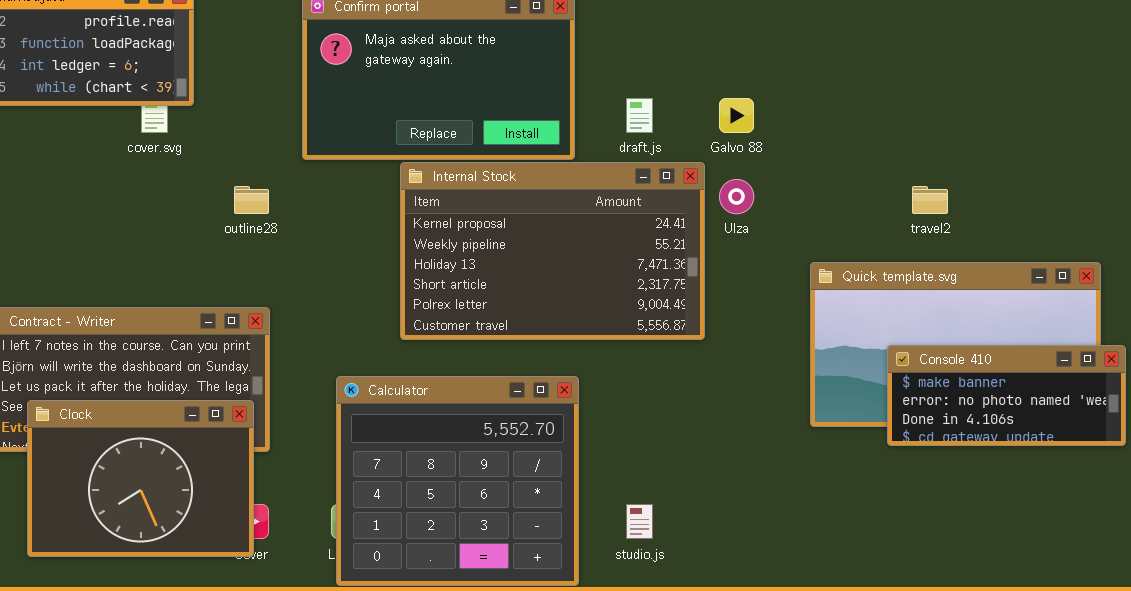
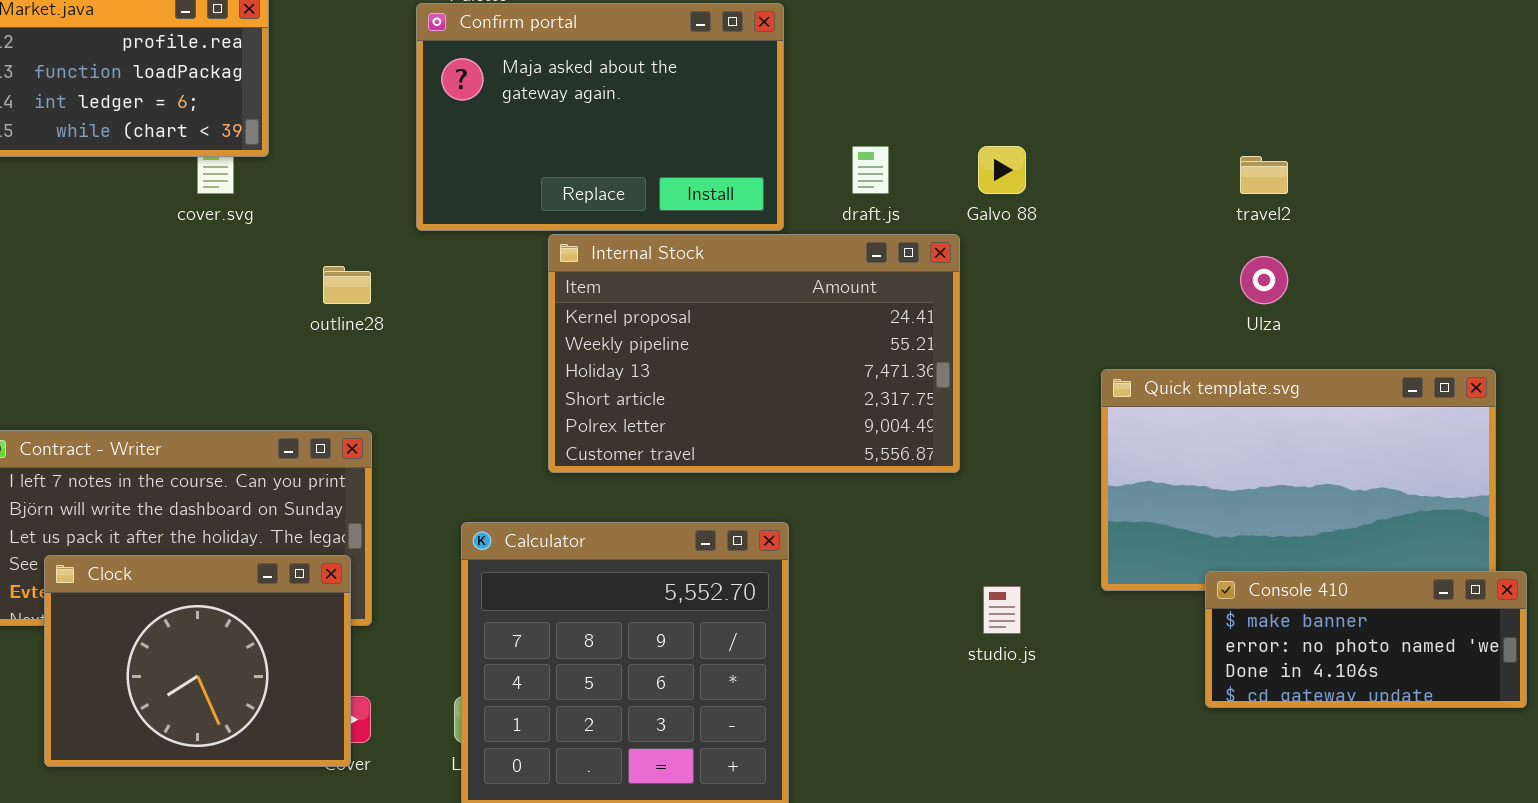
Ulza: [719,179,754,214] -> [1240,256,1288,304], moved
travel2: [912,186,948,214] -> [1240,156,1288,194], moved
Console 410: [887,345,1126,446] -> [1205,571,1527,708], moved
studio.js: [626,504,653,539] -> [983,586,1021,634], moved

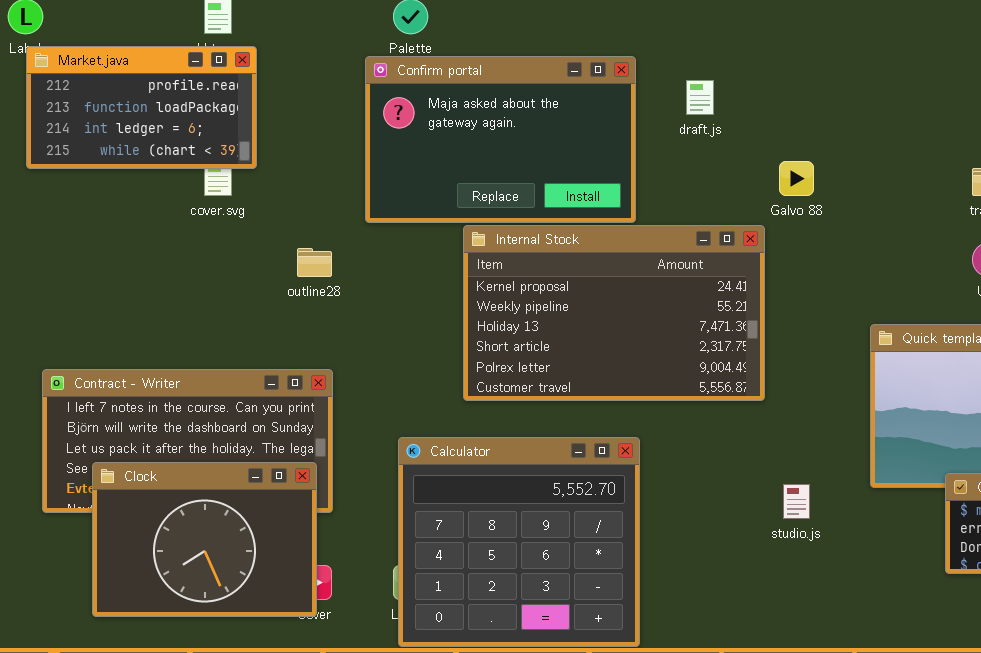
draft.js: [852,146,889,194] -> [686,80,714,115], moved

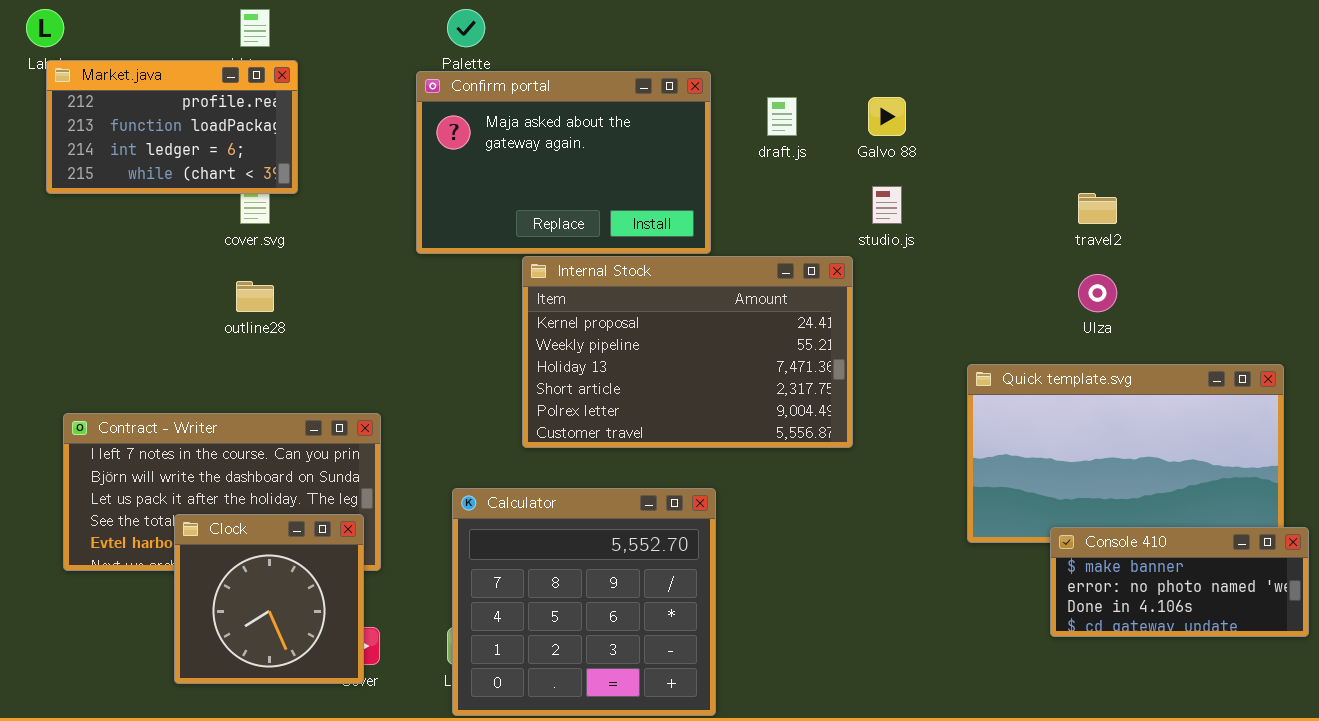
Galvo 88: [779,161,814,196] -> [868,97,906,136], moved
outline28: [297,248,332,277] -> [236,281,274,312], moved
Clock: [92,462,317,617] -> [174,514,364,684], resized
studio.js: [783,484,810,519] -> [872,186,902,224], moved

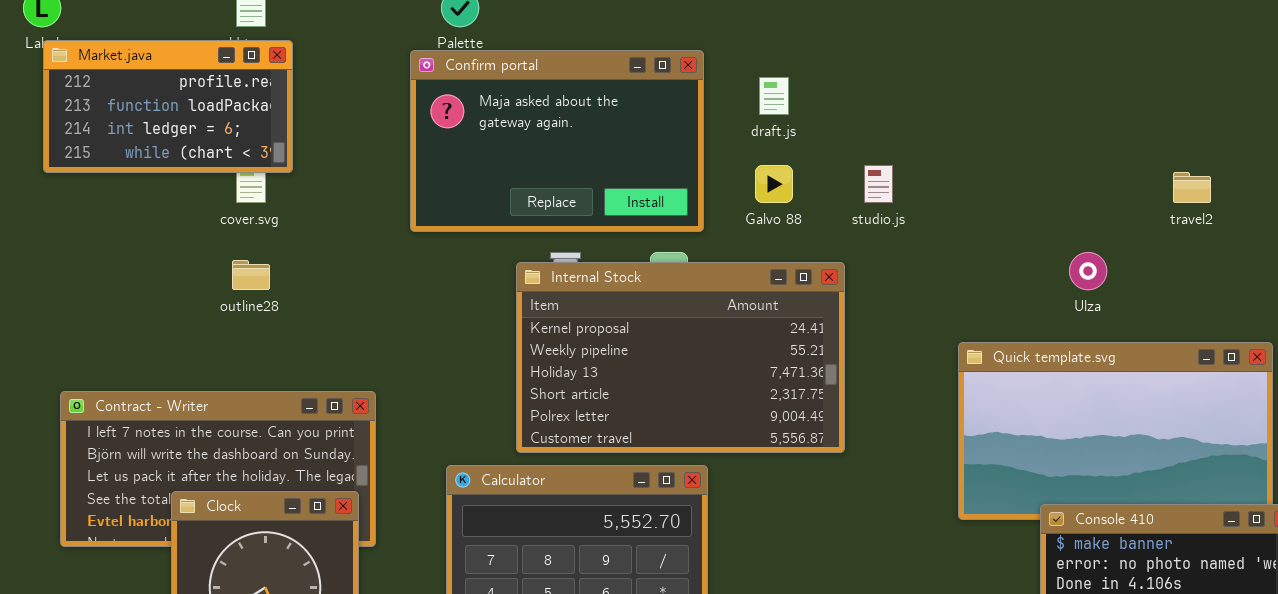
Galvo 88: [868,97,906,136] -> [755,165,793,203], moved
travel2: [1078,193,1117,224] -> [1173,172,1211,203], moved
Internal Stock: [522,256,853,448] -> [516,262,845,453], moved

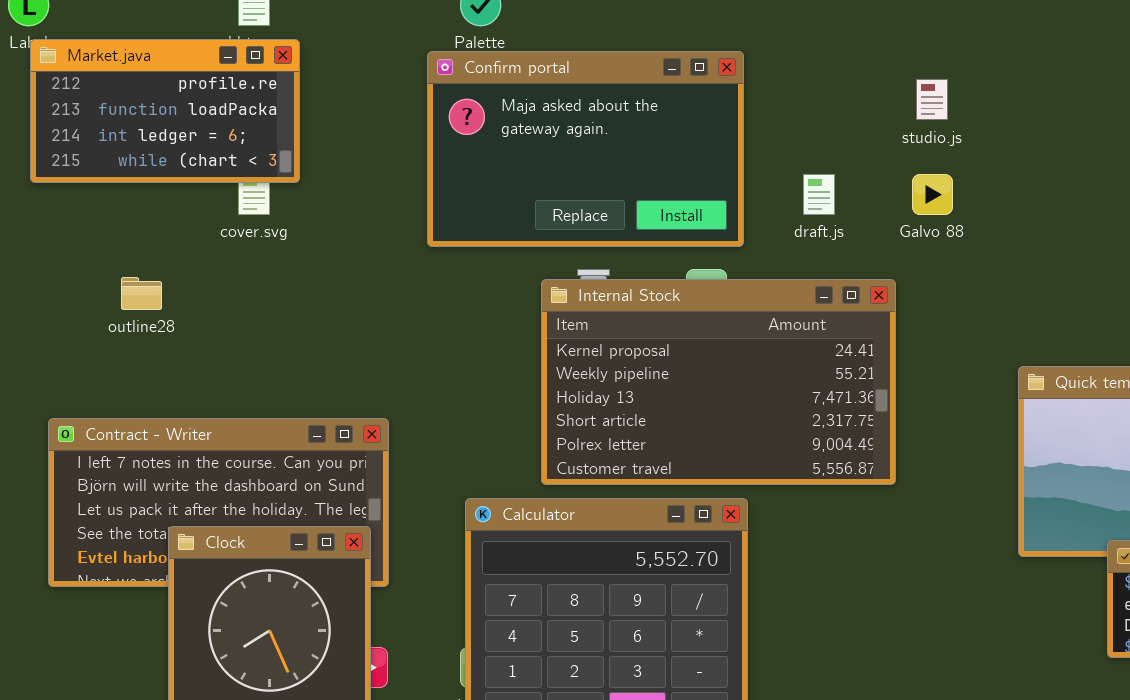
draft.js: [759,77,789,115] -> [803,174,835,215], moved
Galvo 88: [755,165,793,203] -> [912,174,953,215], moved
studio.js: [864,165,893,203] -> [916,79,948,120], moved
outline28: [232,260,270,290] -> [121,277,162,310], moved

